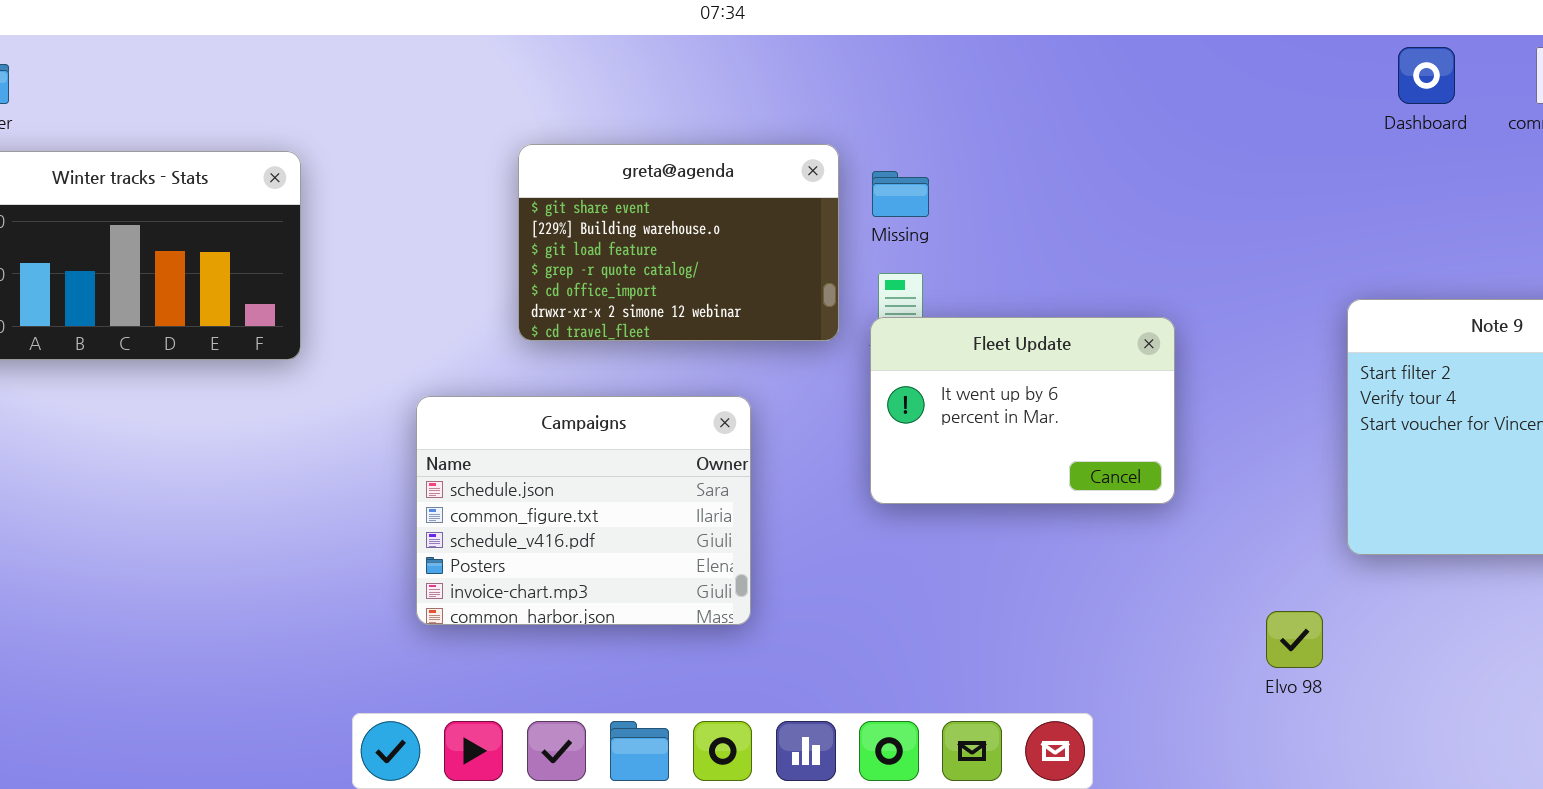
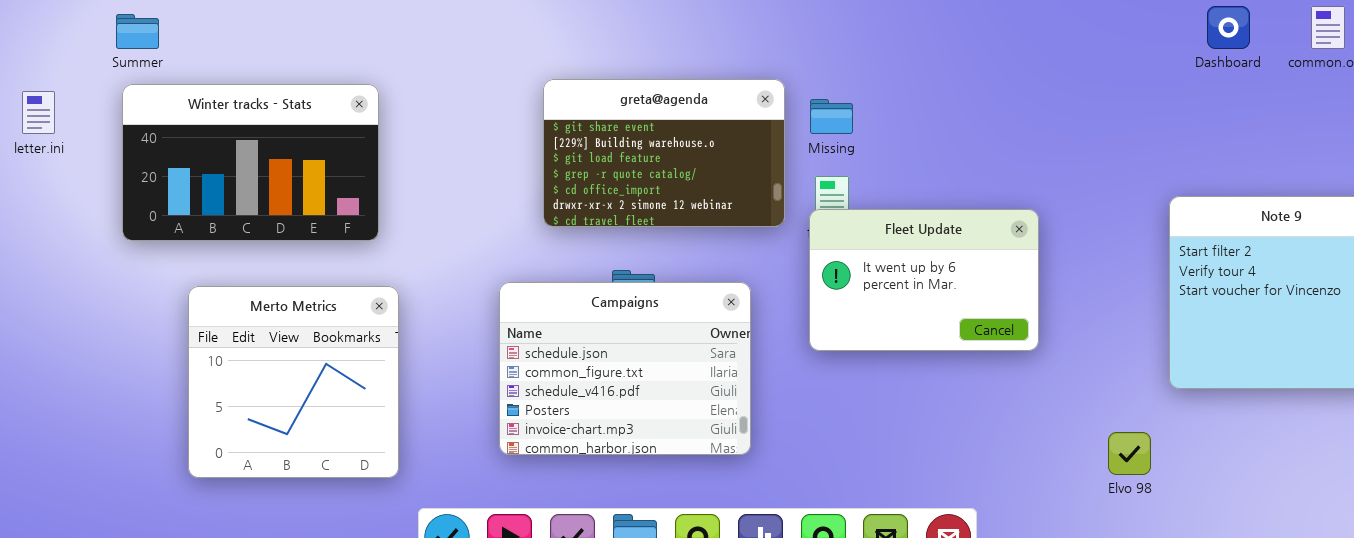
Campaigns: [416,396,751,625] -> [499,282,751,455], moved
Merto Metrics: none -> [188,286,399,478], opened

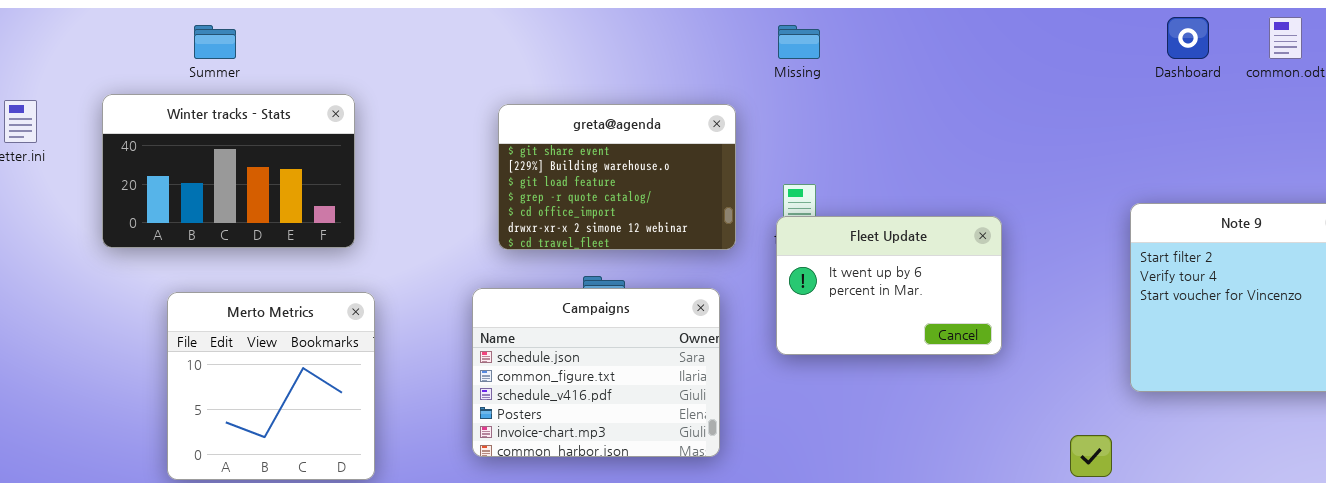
Summer: [116,14,159,49] -> [194,25,236,59], moved
greta@agenda: [543,79,785,227] -> [498,104,736,250], moved
Missing: [810,99,853,134] -> [778,25,820,59], moved

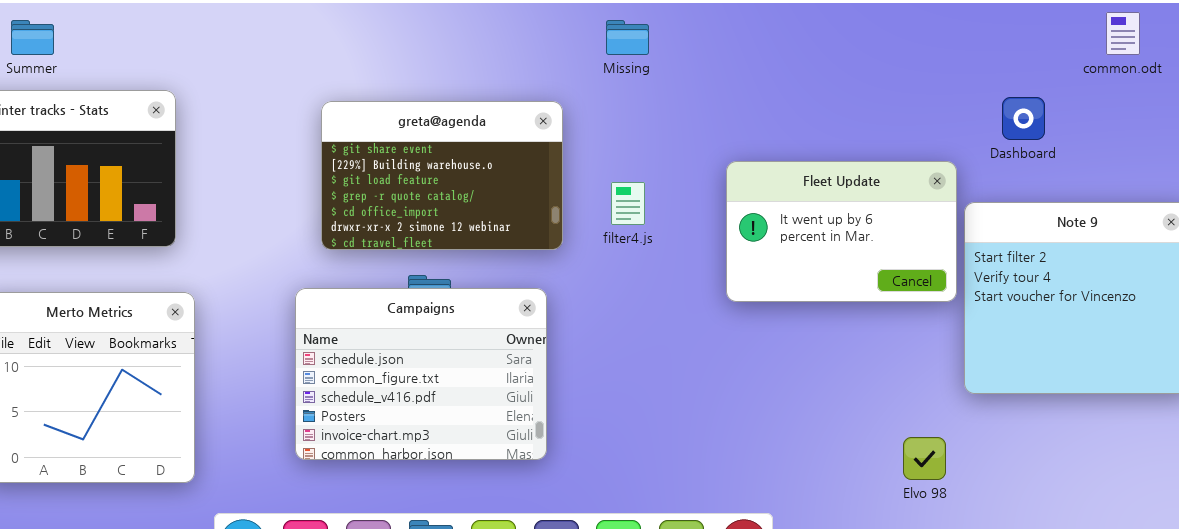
Dashboard: [1167,17,1209,59] -> [1002,97,1045,140], moved
Fleet Update: [776,216,1002,355] -> [726,161,957,302], moved

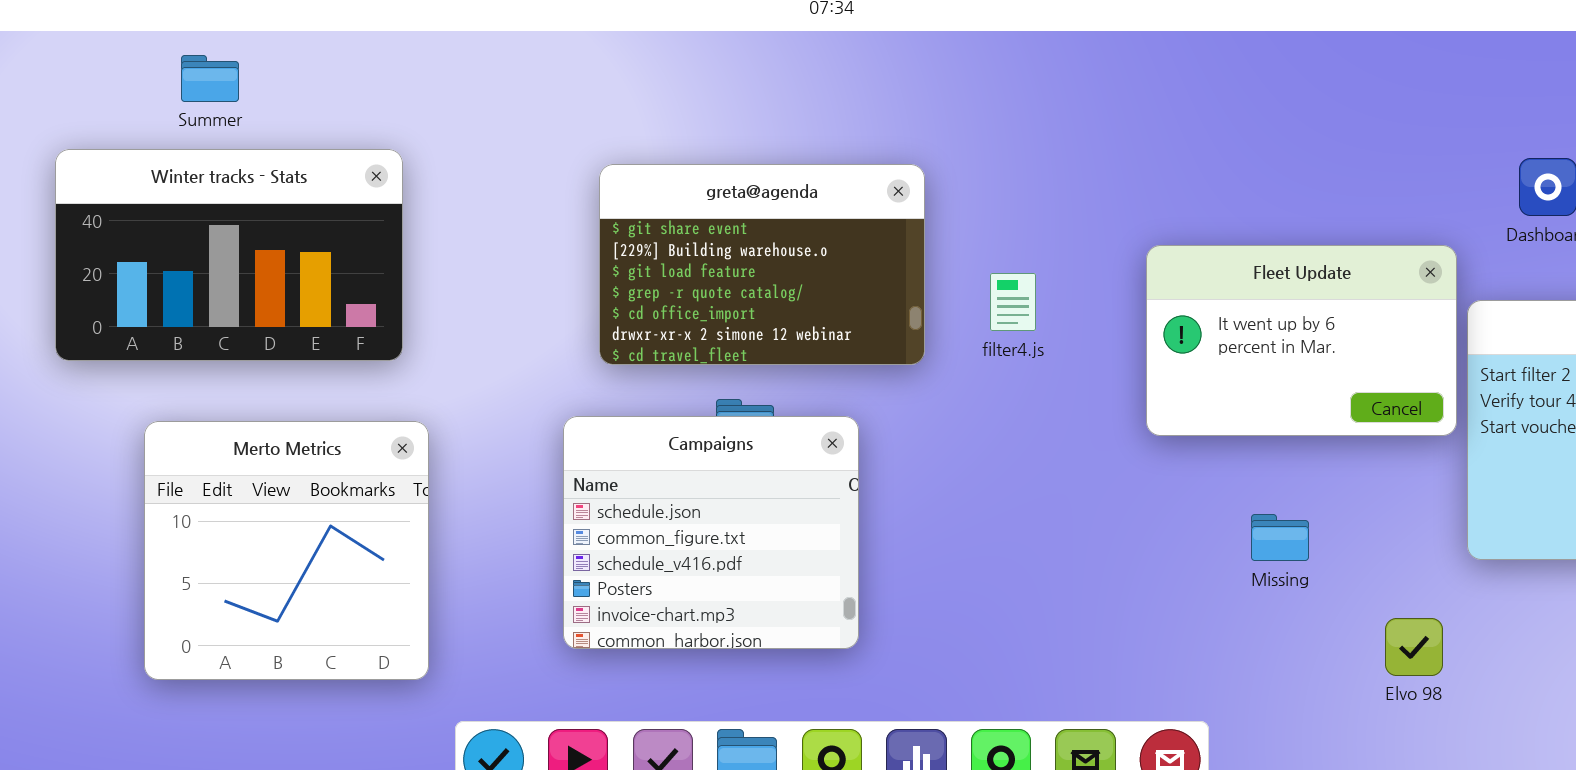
Missing: [606,20,649,55] -> [1251,514,1309,561], moved
Campaigns: [295,288,547,460] -> [563,416,859,649], resized

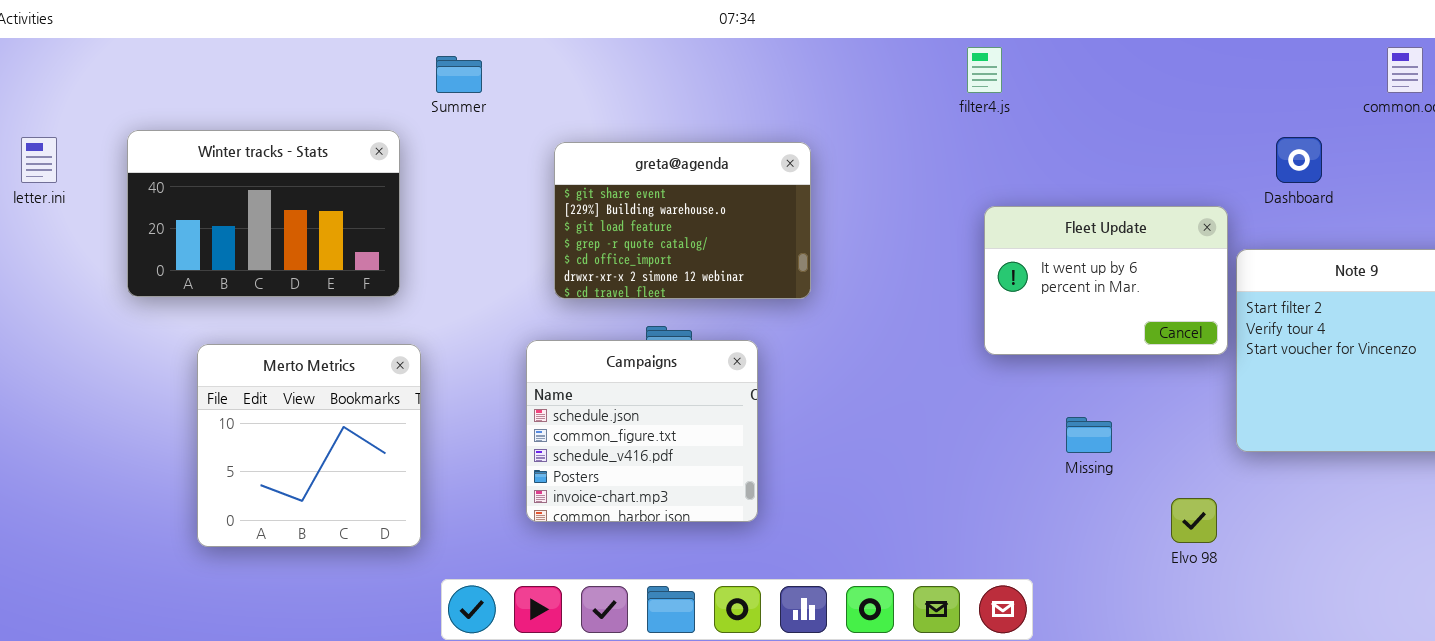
Summer: [181,55,239,102] -> [436,56,482,93], moved
filter4.js: [990,273,1036,331] -> [967,47,1002,93], moved

